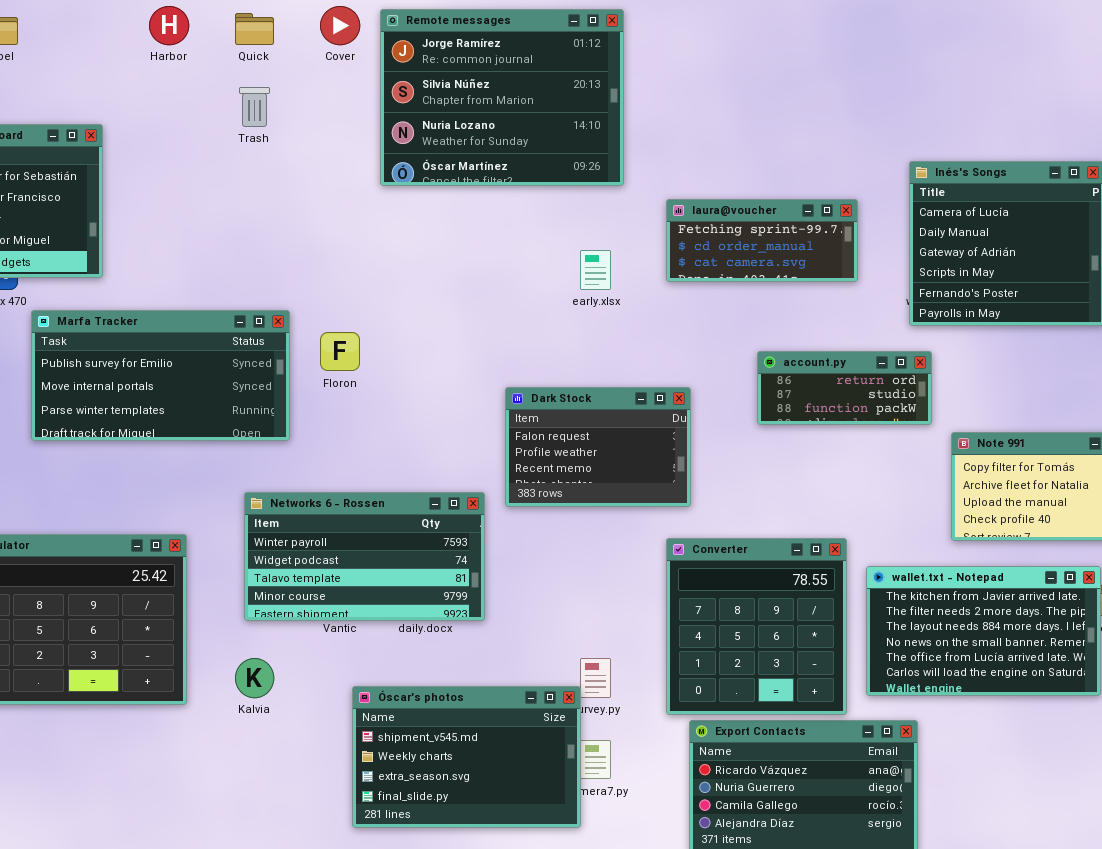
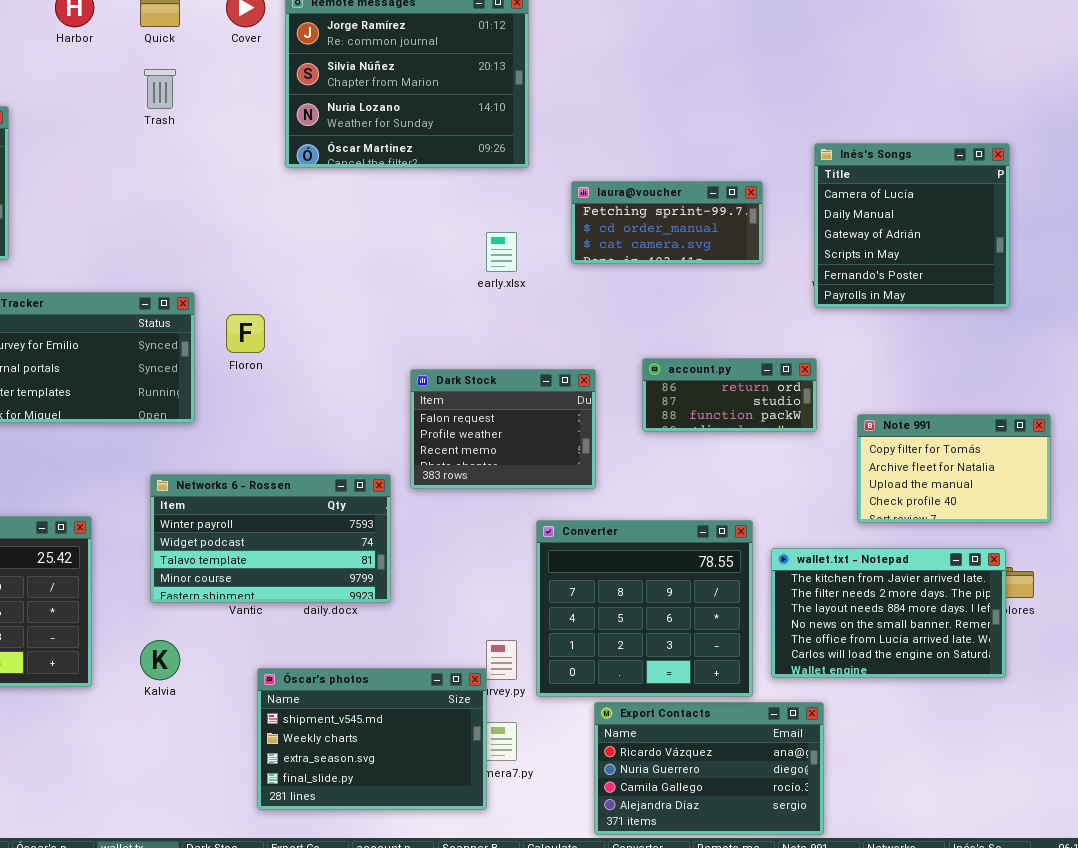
account.py: [757,351,932,425] -> [642,358,817,432], moved
Converter: [666,538,847,715] -> [536,520,753,697], resized

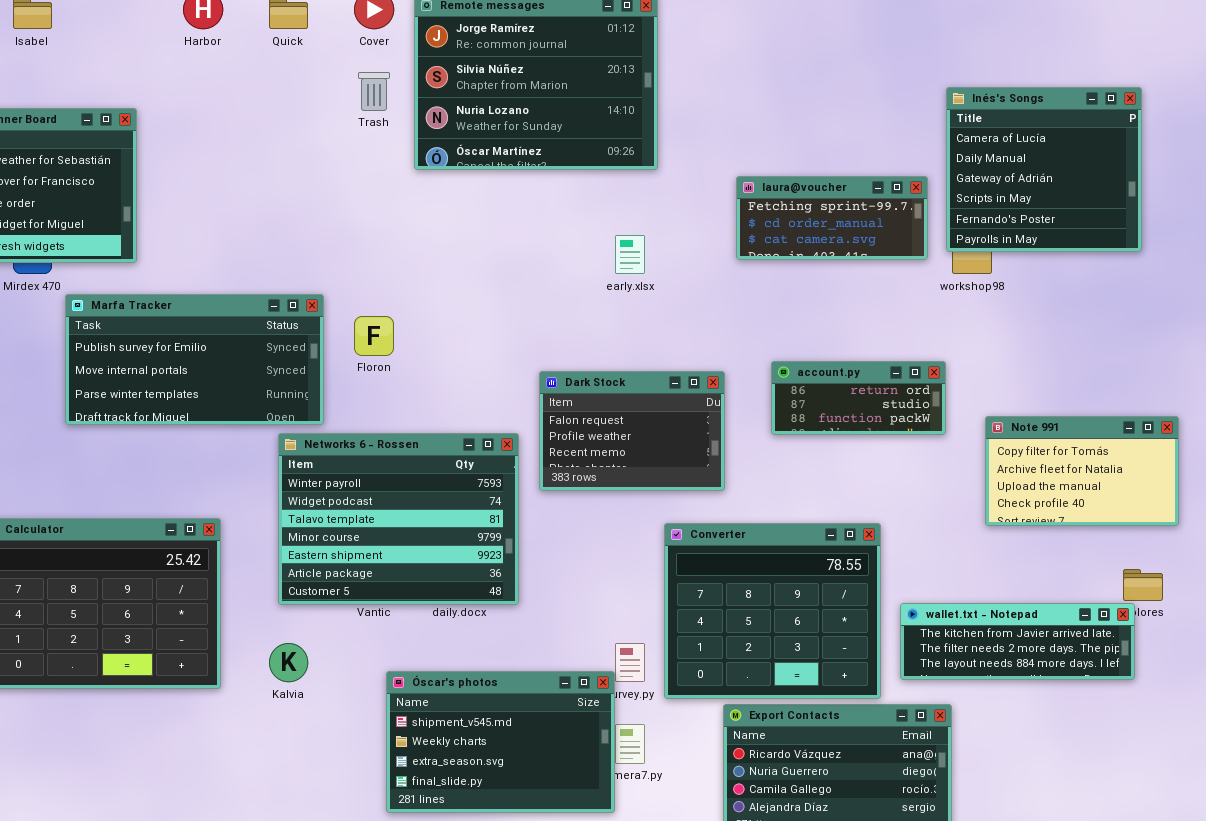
Trash: [144,69,176,109] -> [358,72,390,111], moved
Inés's Songs: [814,143,1010,308] -> [946,87,1142,252], moved
laura@voucher: [571,181,763,264] -> [736,176,928,260], moved
Networks 6 - Rossen: [150,474,391,603] -> [278,433,519,605], resized
wallet.txt - Notepad: [771,548,1006,678] -> [900,603,1135,680], resized

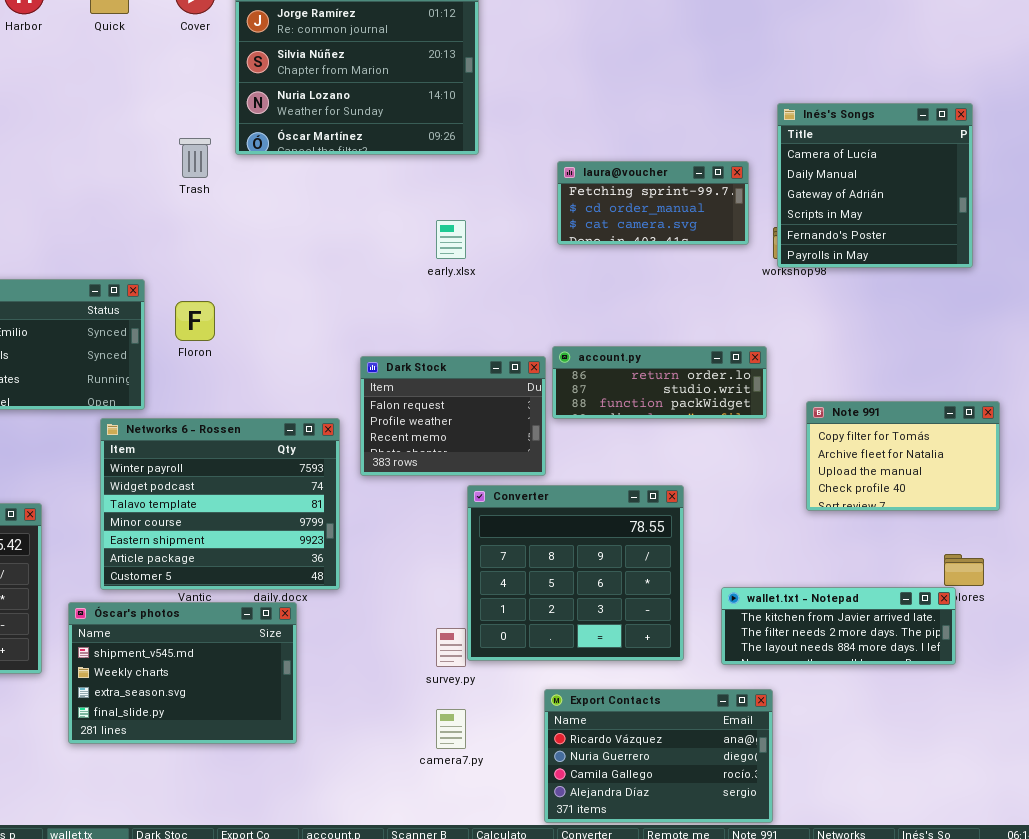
Trash: [358,72,390,111] -> [179,138,211,178], moved
Inés's Songs: [946,87,1142,252] -> [777,103,973,268], moved
account.py: [771,361,946,435] -> [552,346,767,419], resized
Converter: [664,523,881,699] -> [467,485,684,661], moved
Óscar's photos: [386,671,615,813] -> [68,602,297,744], moved

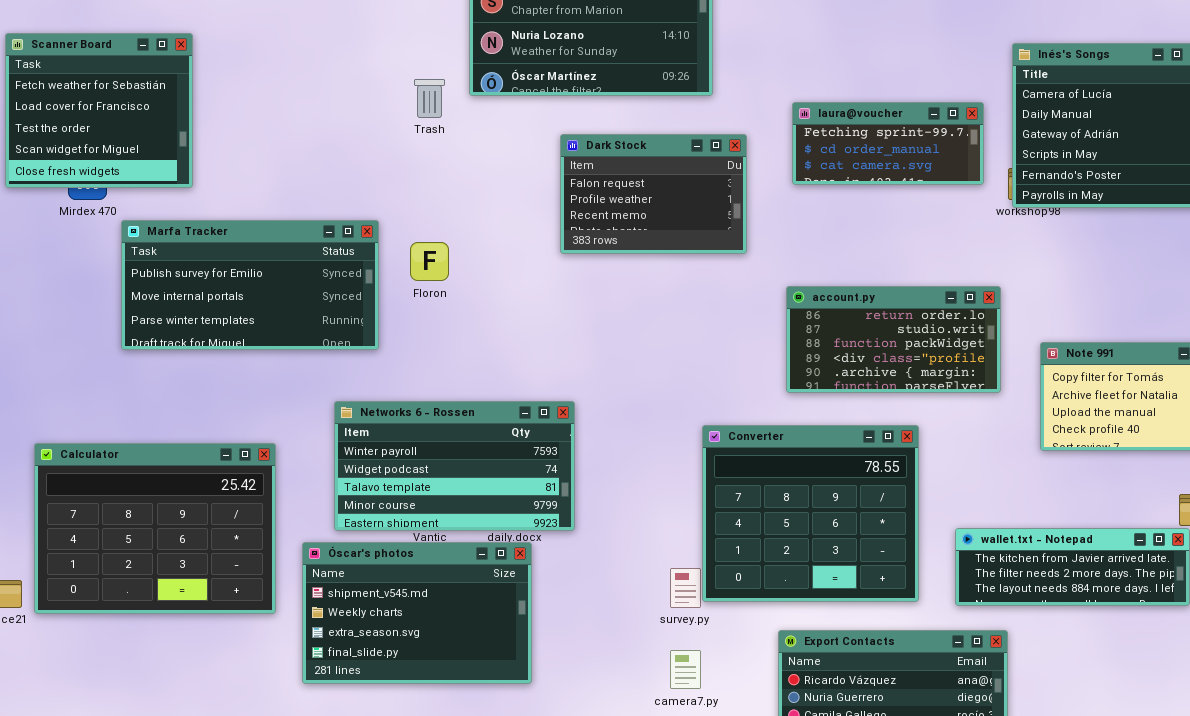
account.py: [552,346,767,419] -> [786,286,1001,393], resized
Dark Stock: [360,356,546,476] -> [560,134,747,254], moved
Networks 6 - Rossen: [100,418,340,590] -> [334,401,575,531], resized

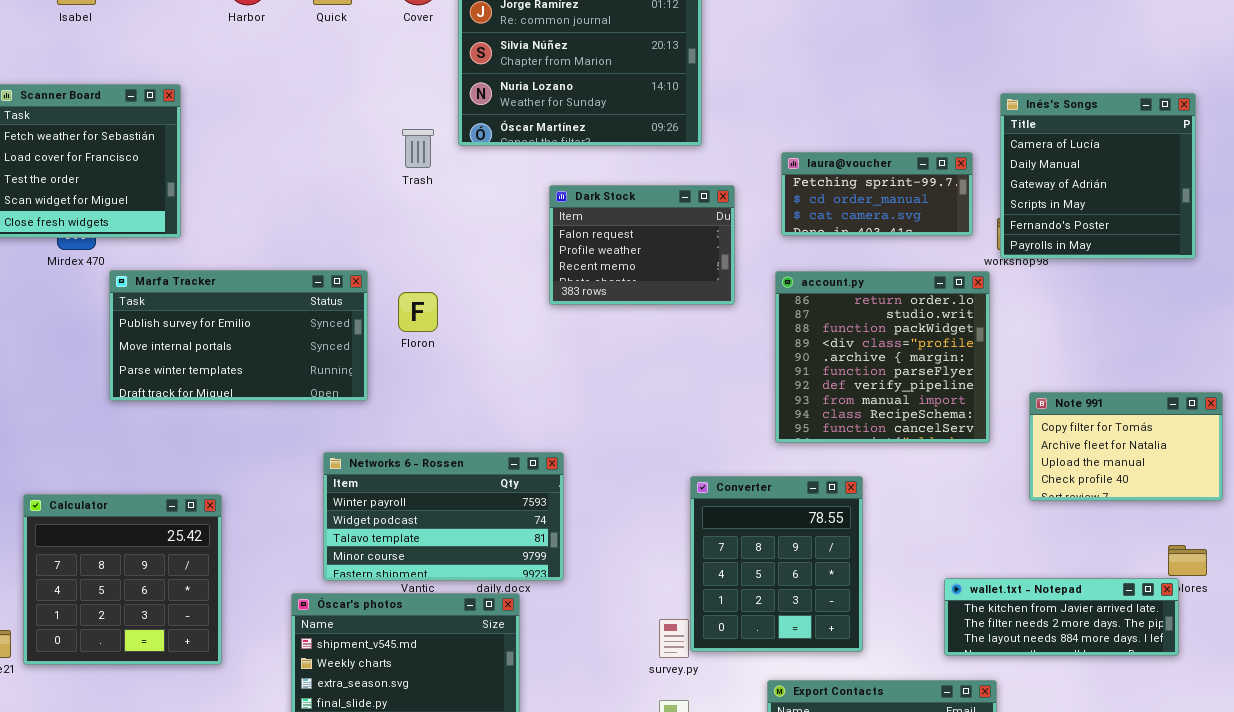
account.py: [786,286,1001,393] -> [775,271,990,443], resized
Converter: [702,425,919,602] -> [690,476,863,652], resized
Calculator: [34,443,276,614] -> [23,494,222,665], resized

